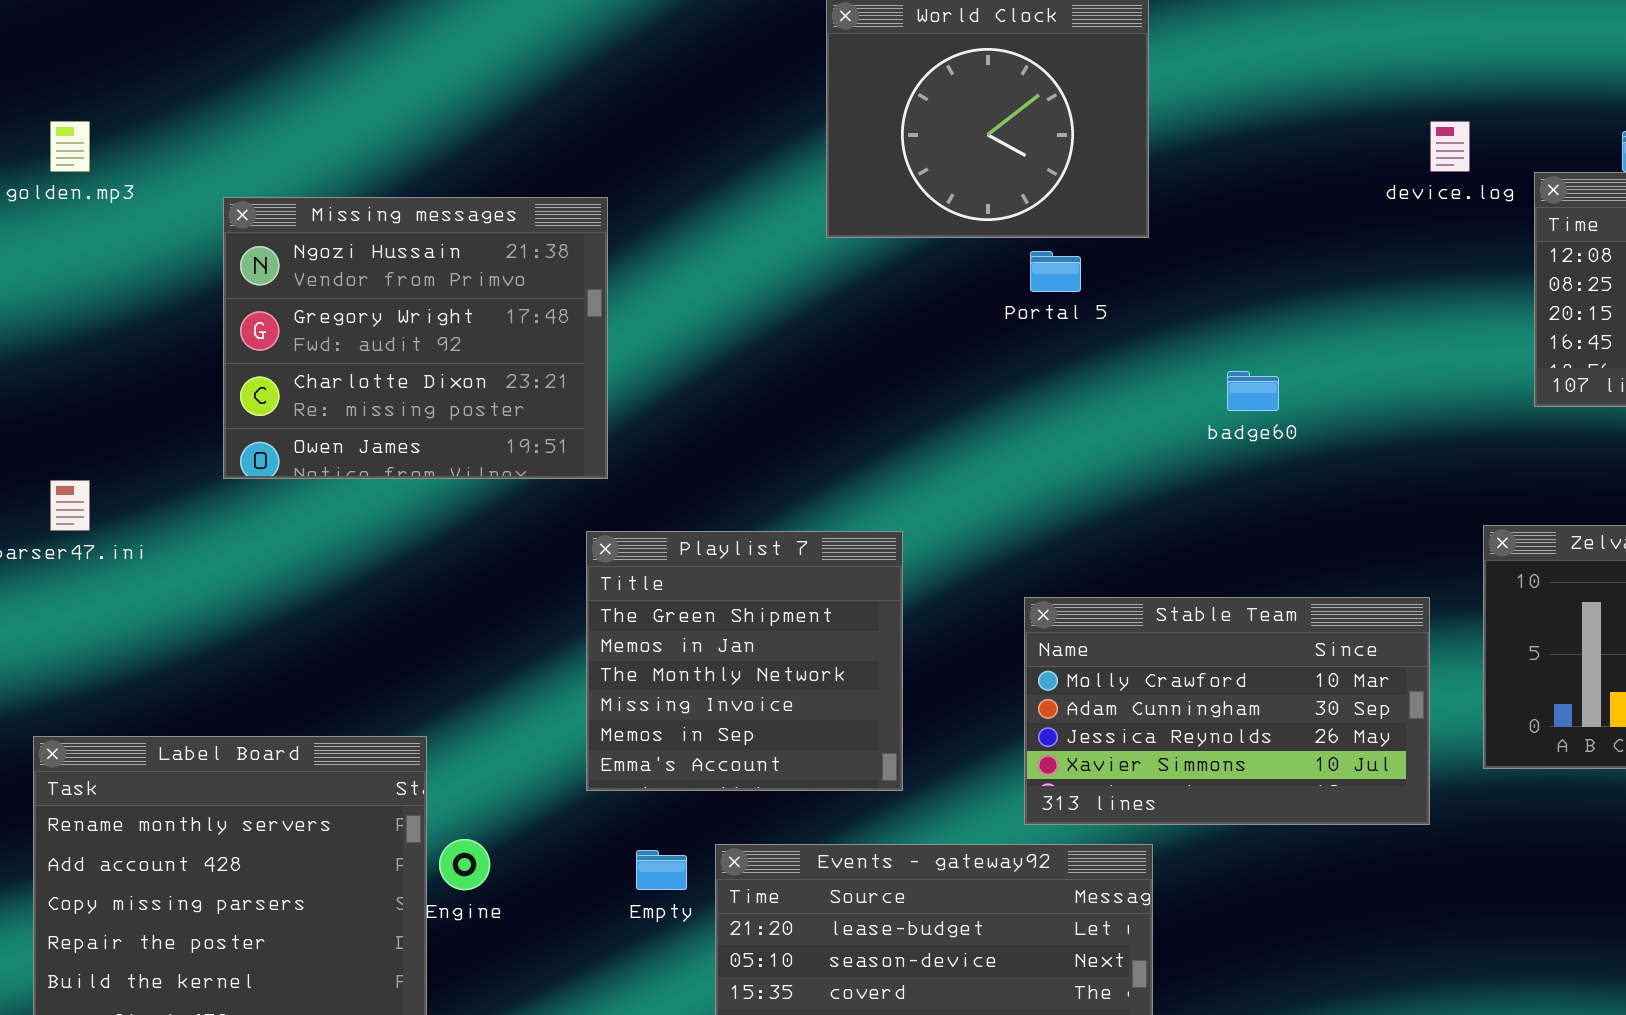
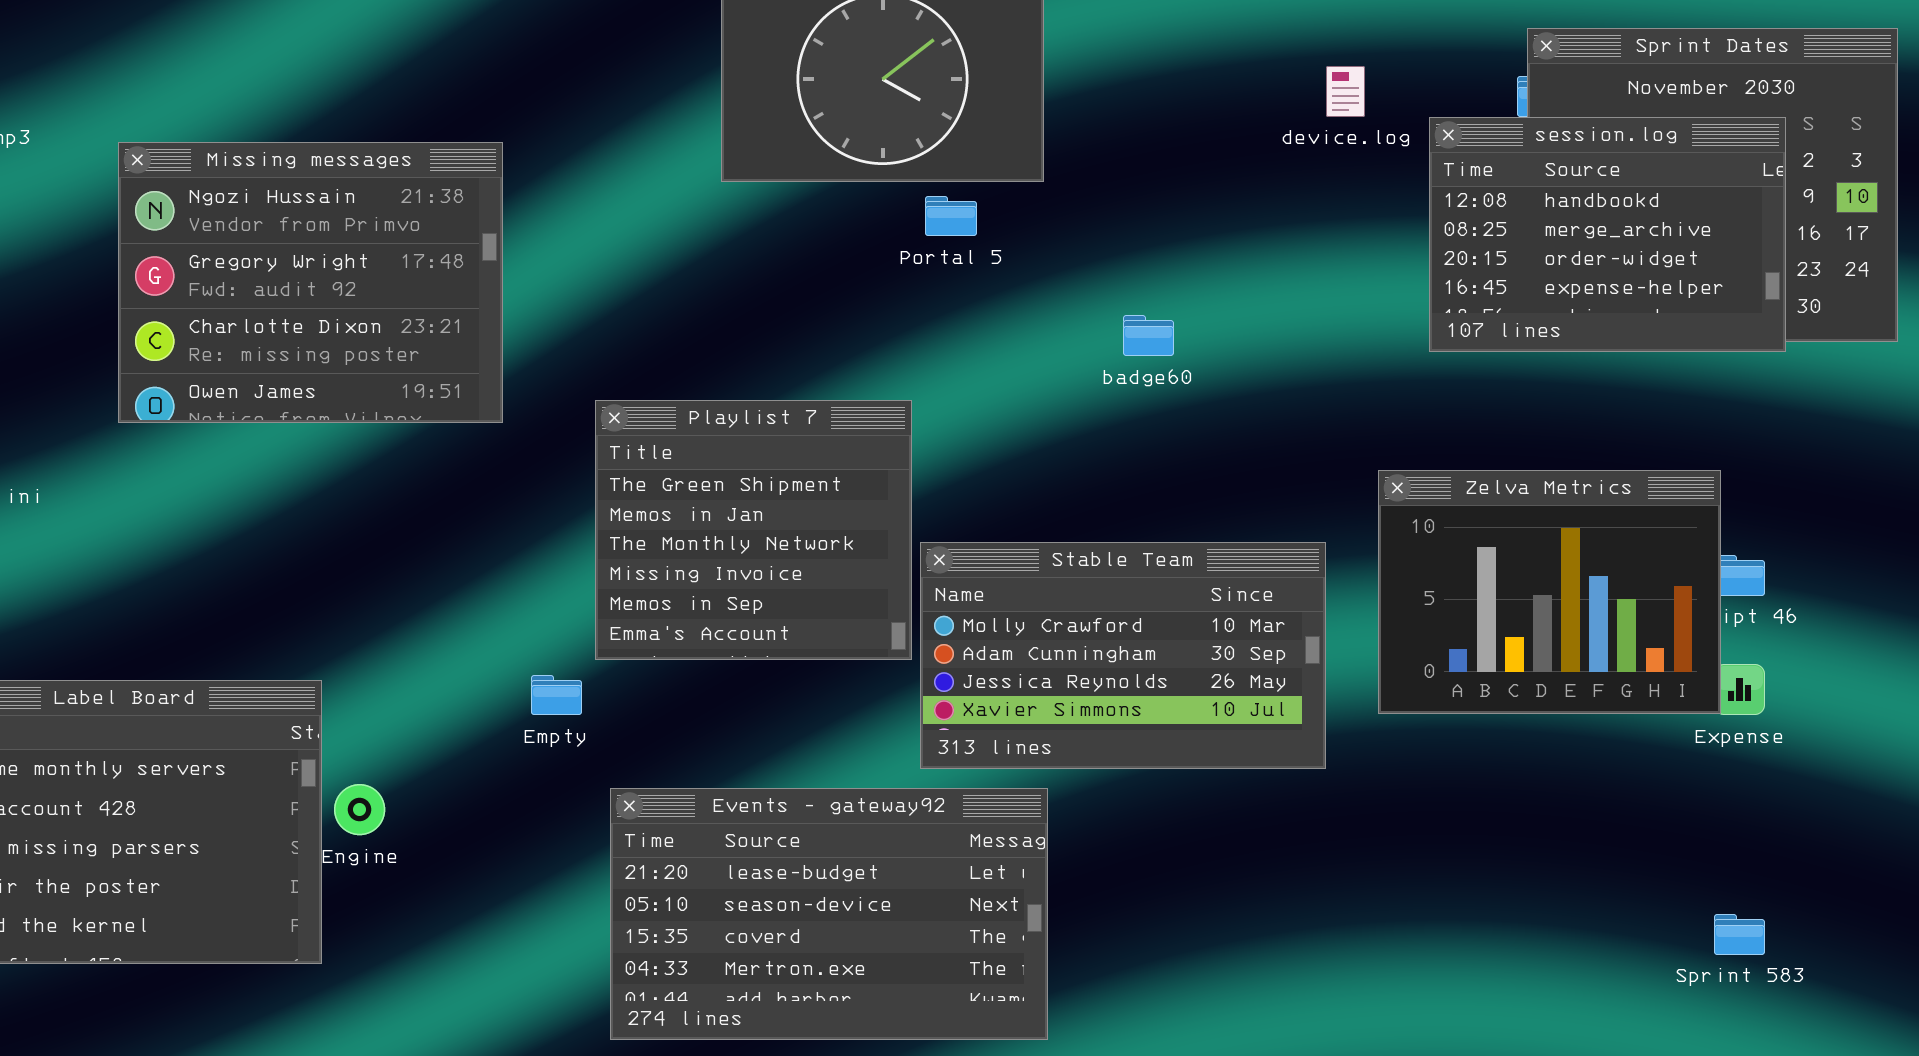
Playlist 7: [586,531,903,791] -> [595,400,912,660], moved
Empty: [636,850,687,890] -> [531,675,582,715], moved

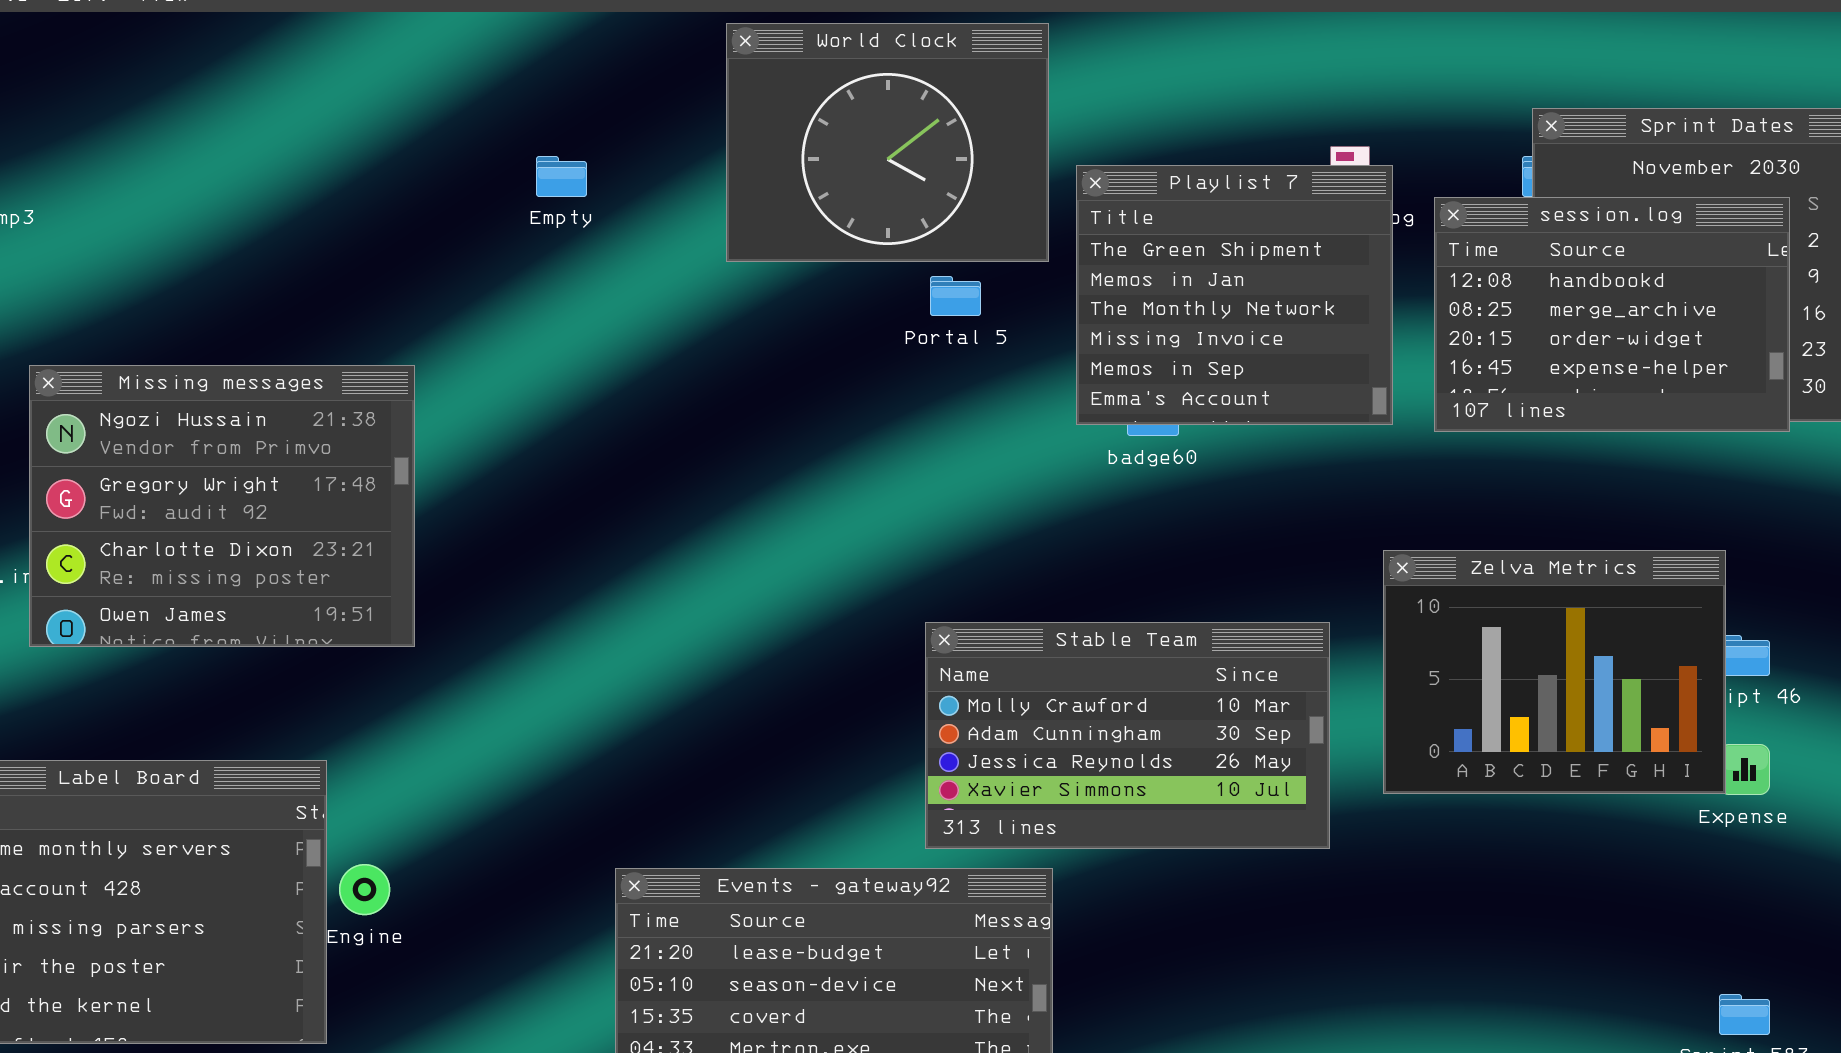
Missing messages: [118,142,503,423] -> [29,365,415,647], moved
Playlist 7: [595,400,912,660] -> [1076,165,1393,425], moved
Empty: [531,675,582,715] -> [536,156,587,197], moved

